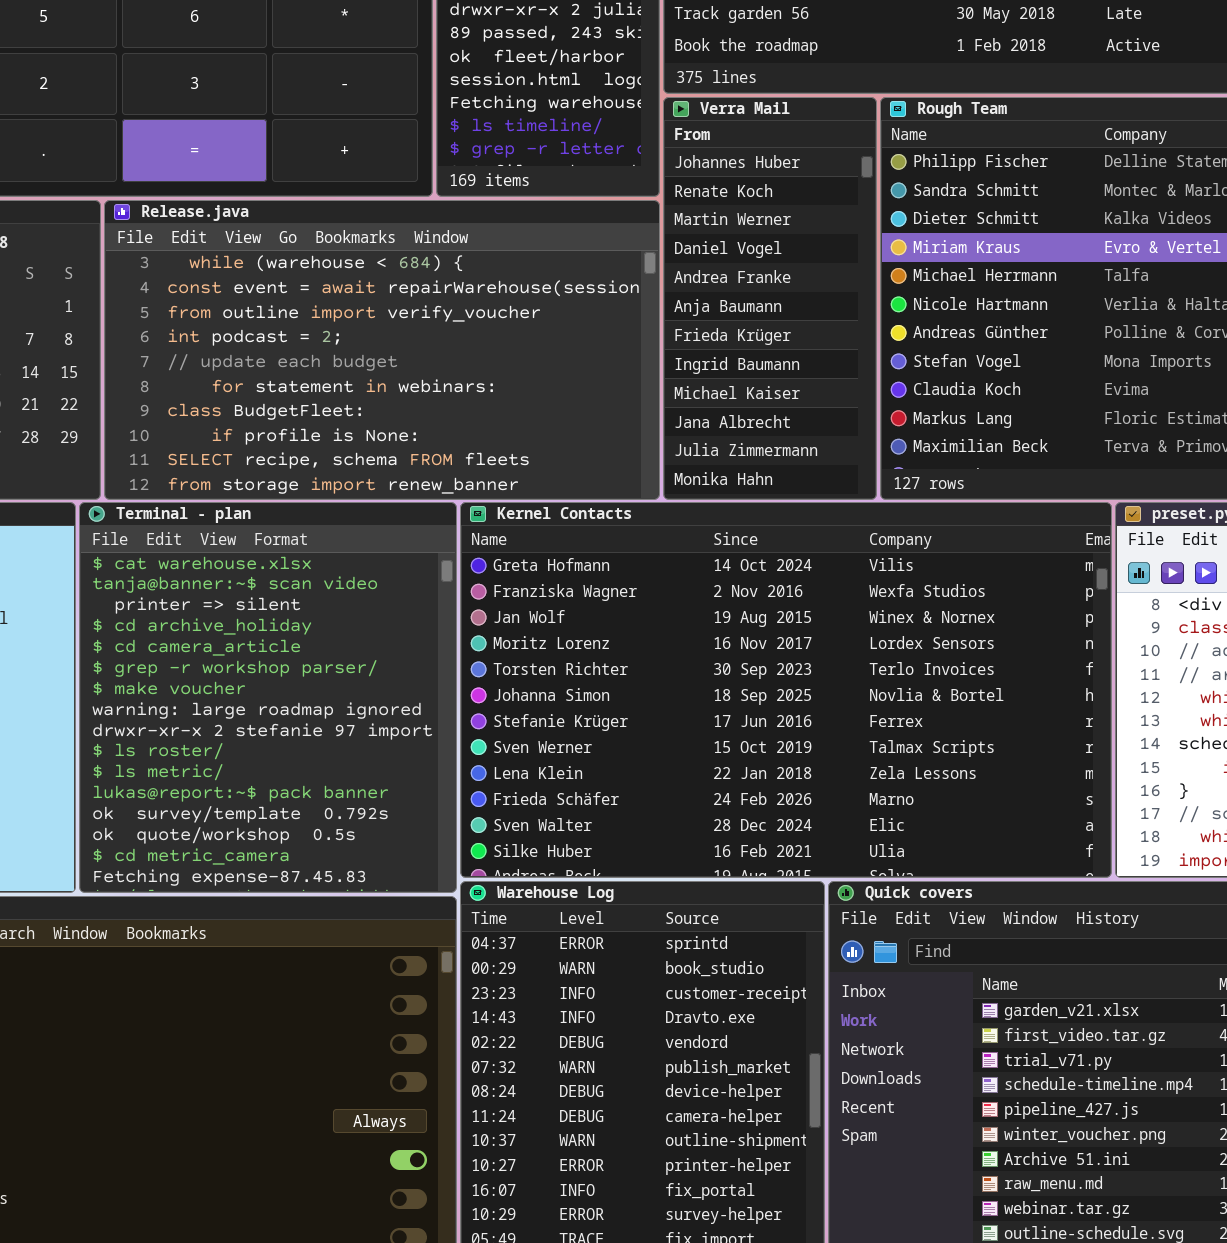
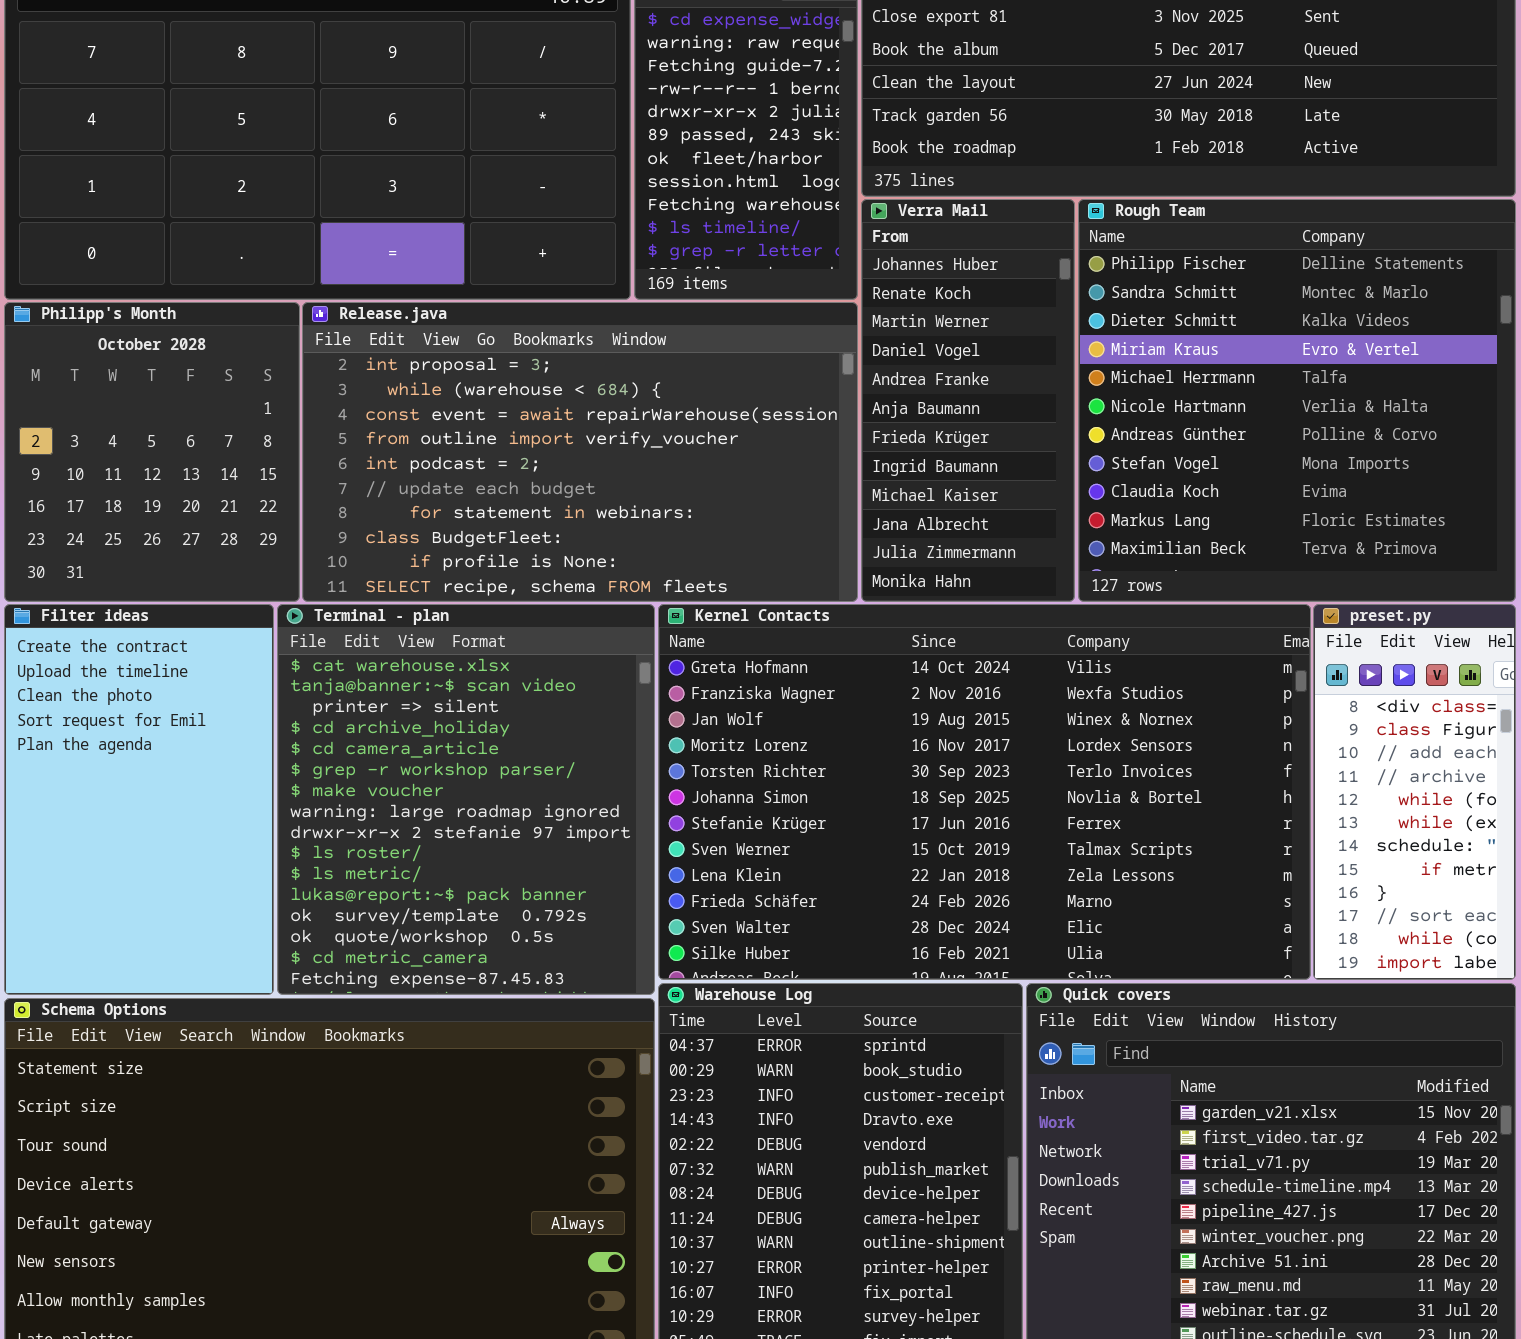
Release.java: [104,200,660,500] -> [302,302,858,602], scrolled up 1 row

